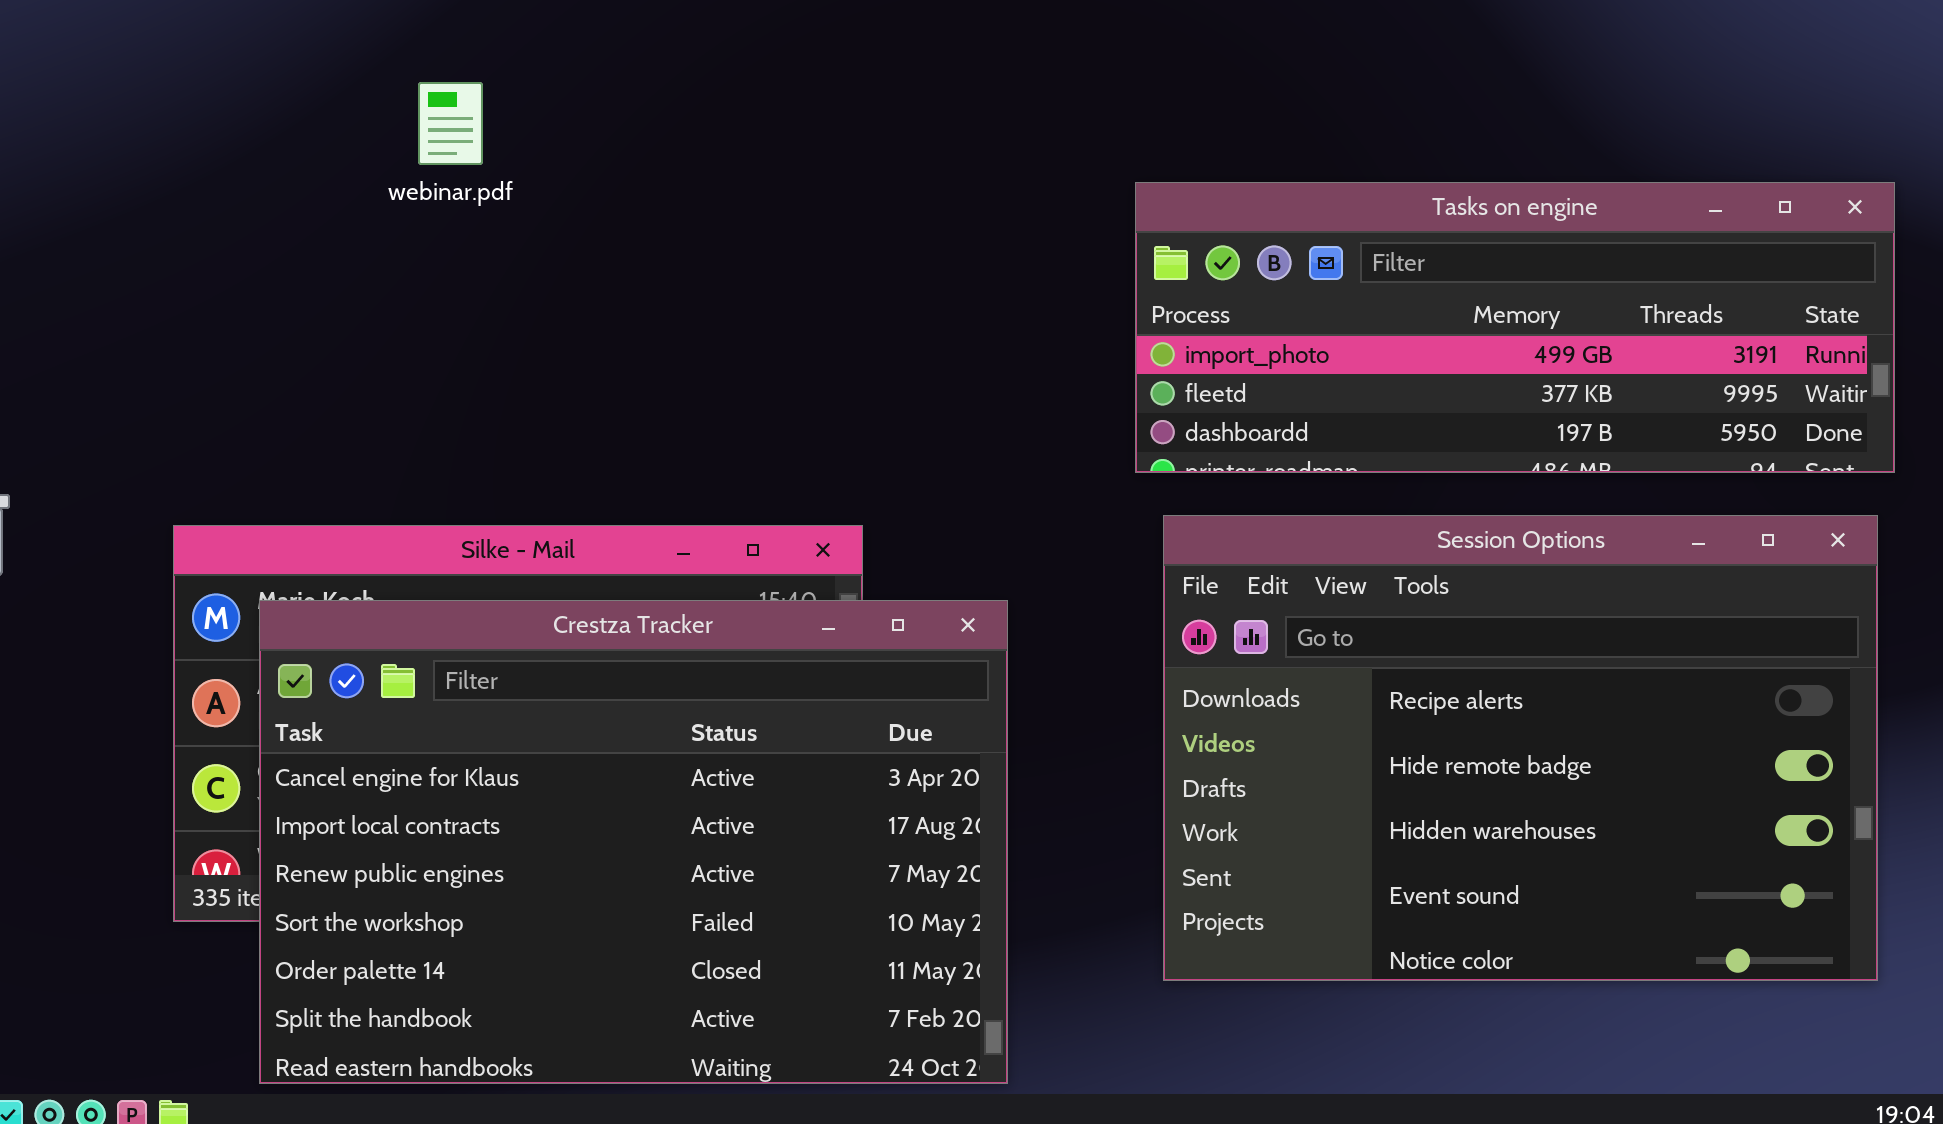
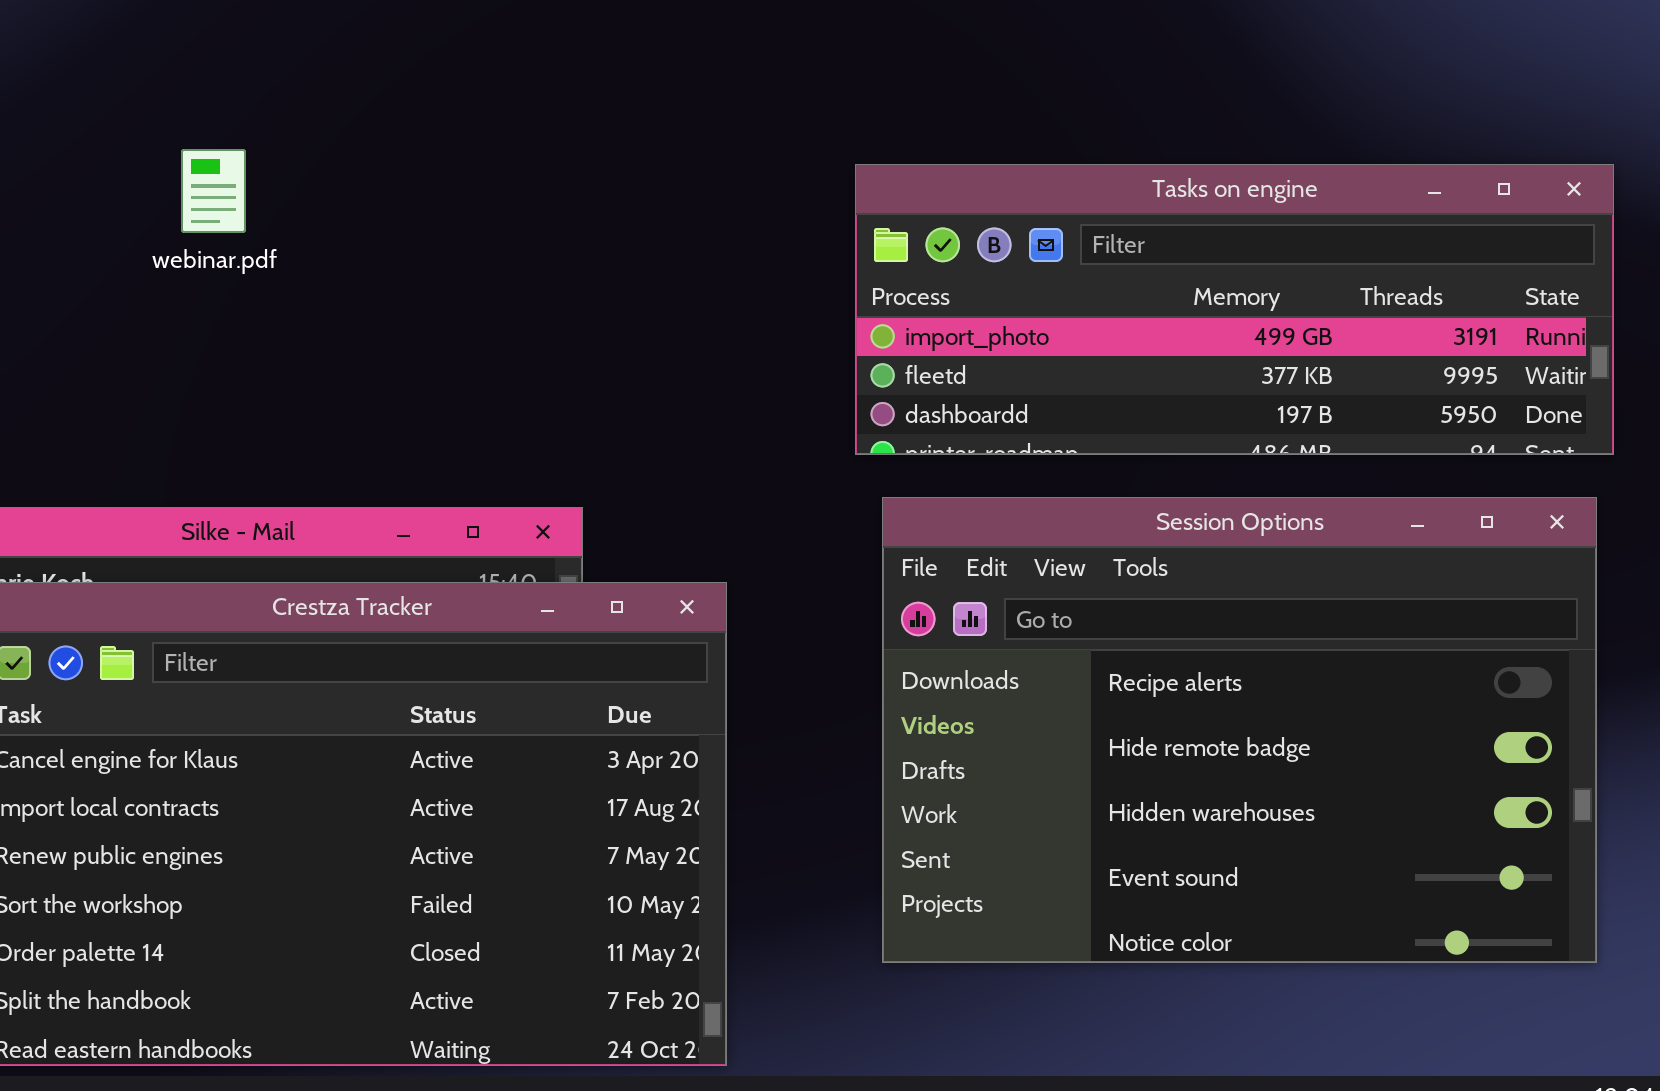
webinar.pdf: [418,82,483,165] -> [181,149,246,233], moved

